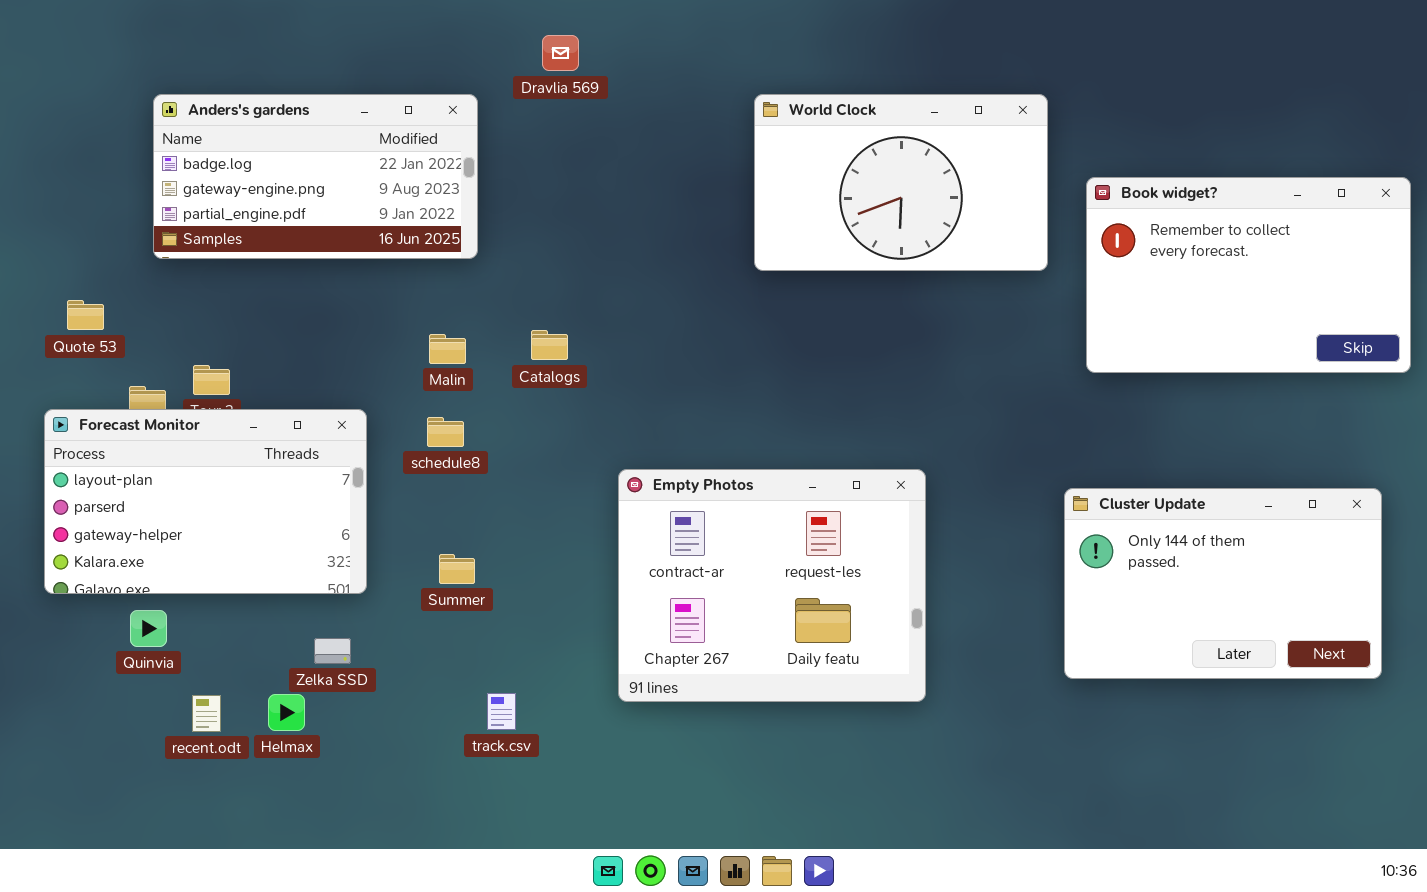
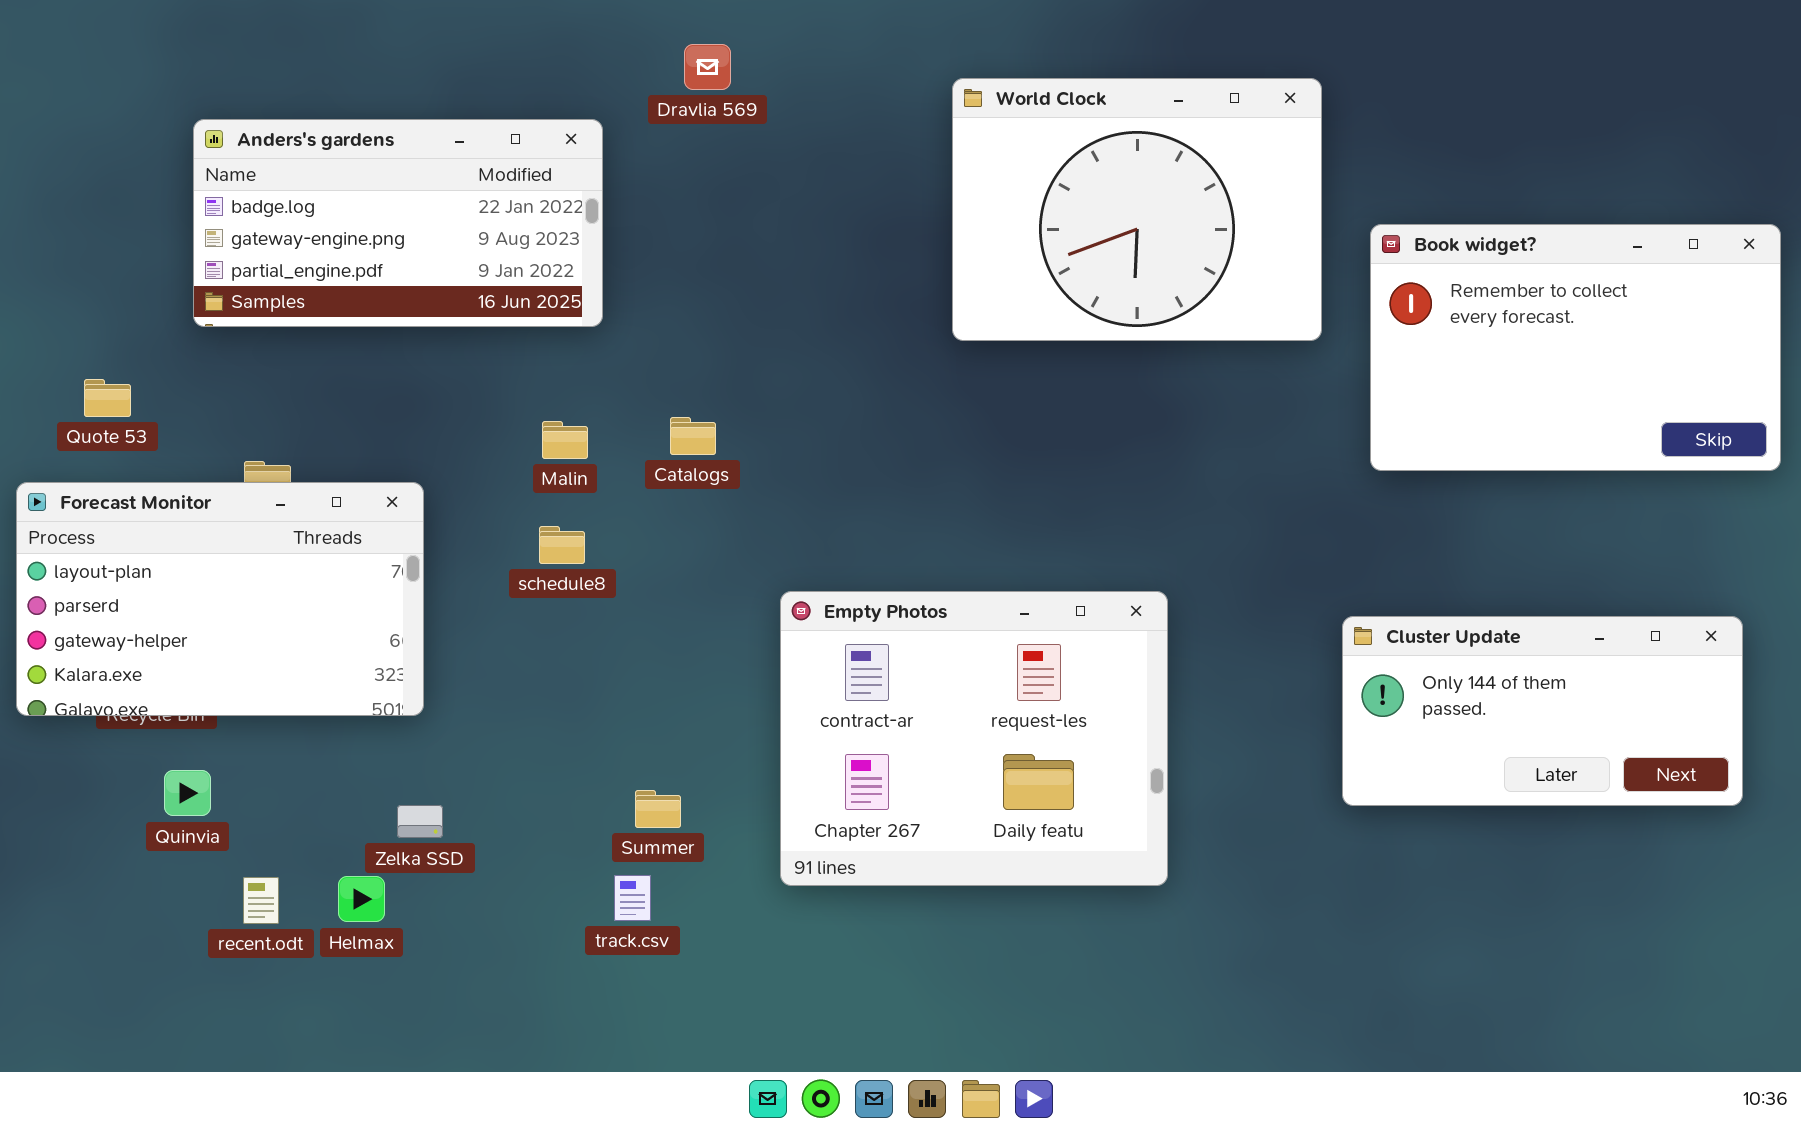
World Clock: [754,94,1048,271] -> [952,78,1322,341], resized
Forecast Monitor: [44,409,367,594] -> [16,482,424,716], moved
Cluster Update: [1064,488,1382,679] -> [1342,616,1743,806], resized
Summer: [439,554,475,584] -> [635,790,681,828], moved

